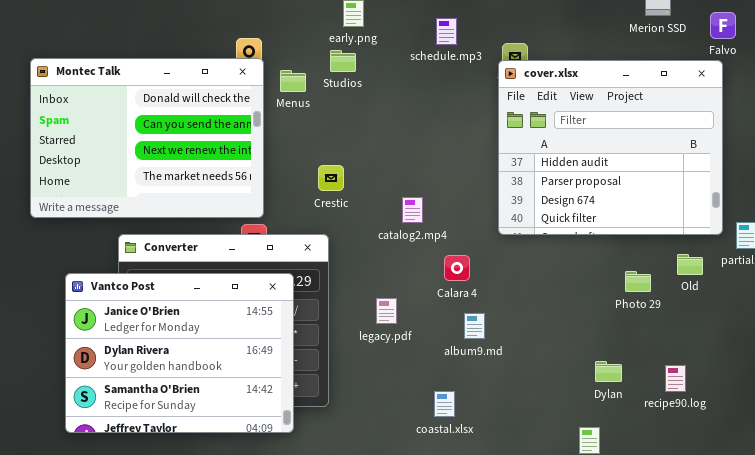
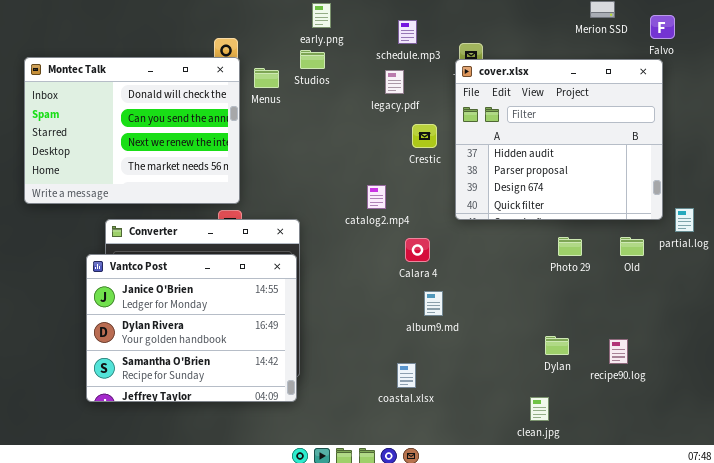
Crestic: [318,165,344,191] -> [412,124,437,148], moved
Photo 29: [625,271,651,292] -> [558,237,582,256], moved
Vantco Post: [65,273,294,433] -> [86,254,297,402], moved
legacy.pdf: [376,298,397,324] -> [385,70,404,94], moved

